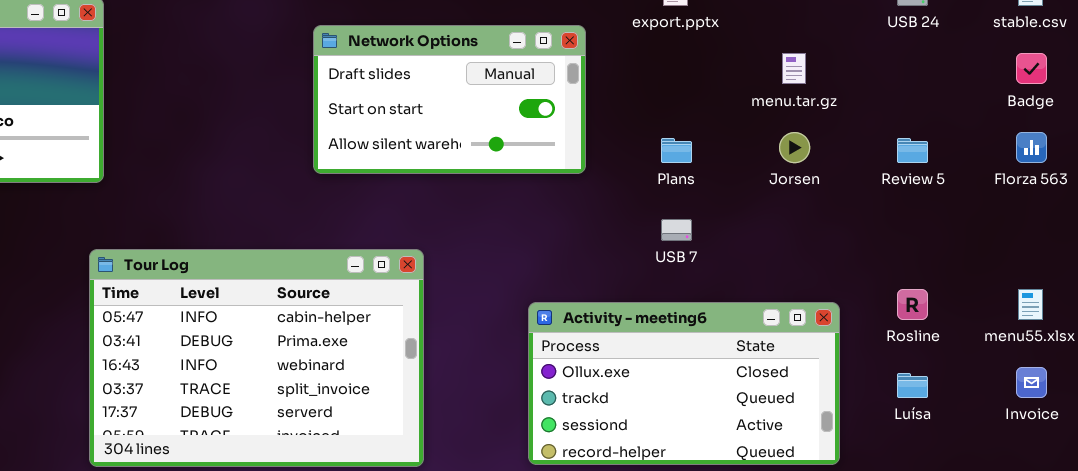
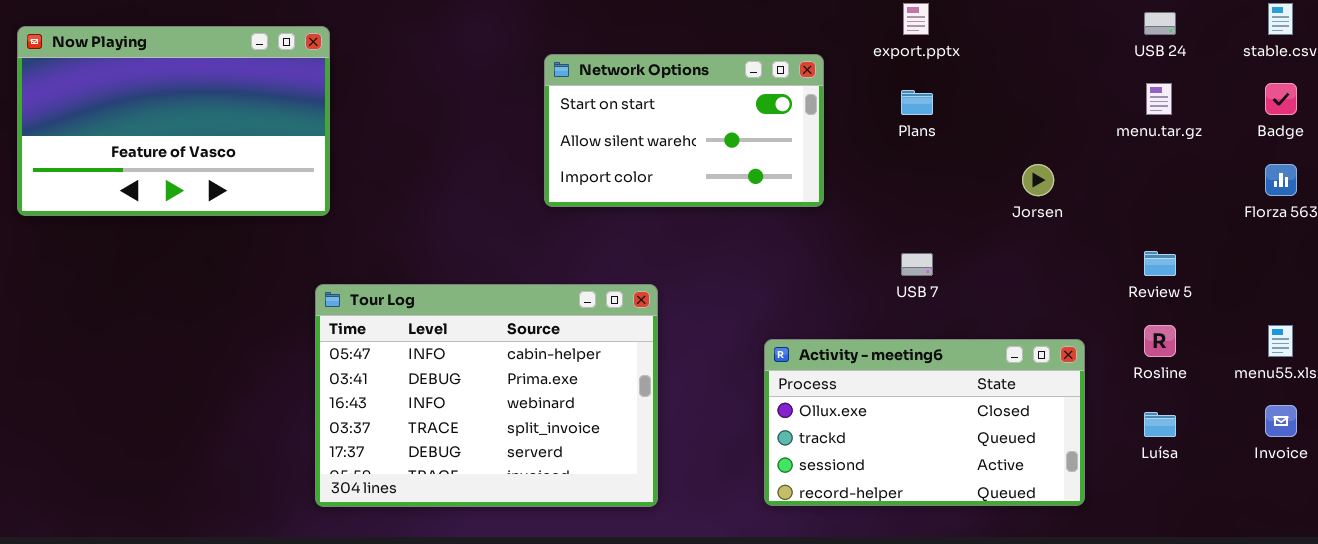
Network Options: [313,25,586,174] -> [544,54,824,207], scrolled down 1 row
menu.tar.gz: [782,53,806,84] -> [1146,83,1172,115], moved
Plans: [661,138,692,163] -> [901,90,933,115], moved
Review 5: [897,138,928,163] -> [1144,251,1176,276], moved

